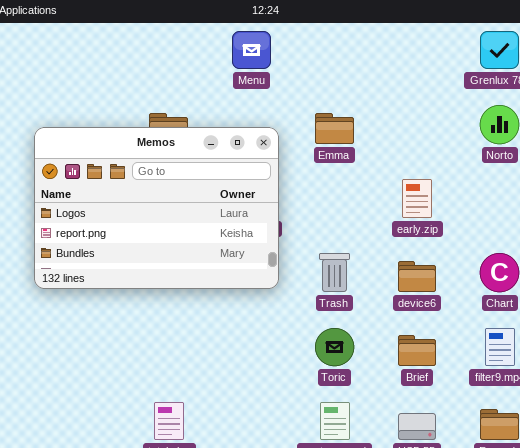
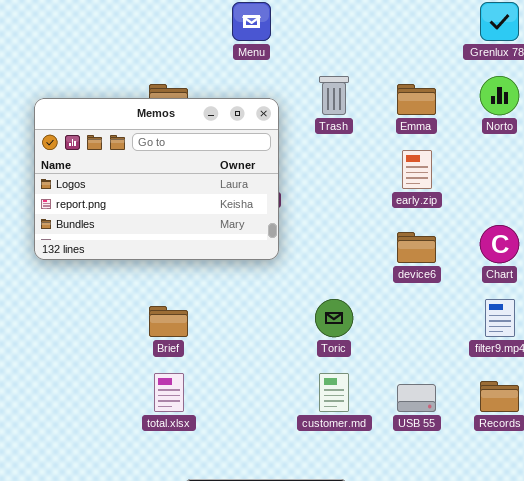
Emma: [315,113,354,144] -> [397,84,436,115], moved
Trash: [319,253,350,292] -> [319,76,349,115], moved
Brief: [398,335,436,366] -> [149,306,188,337], moved

